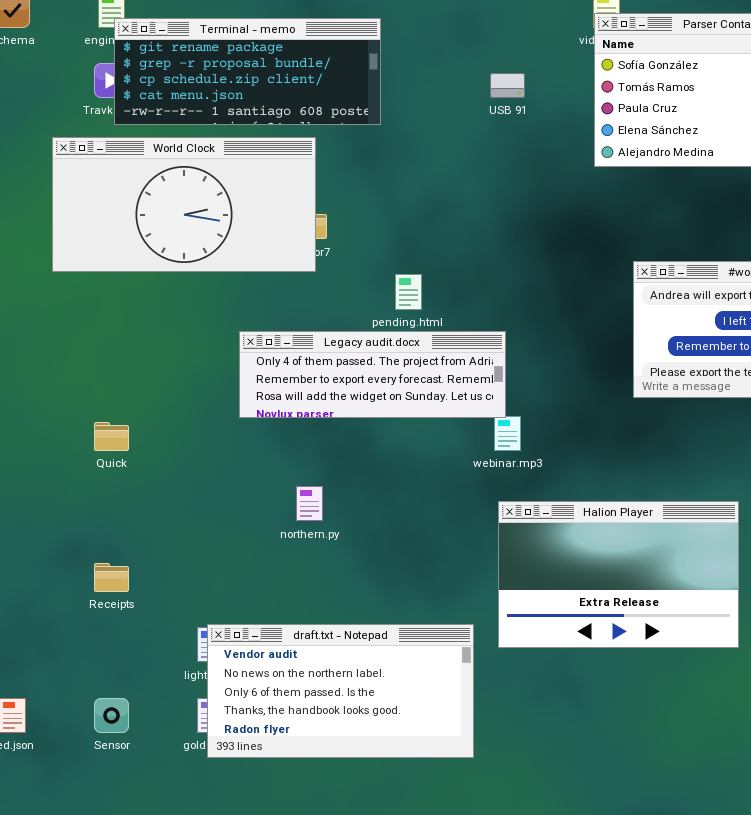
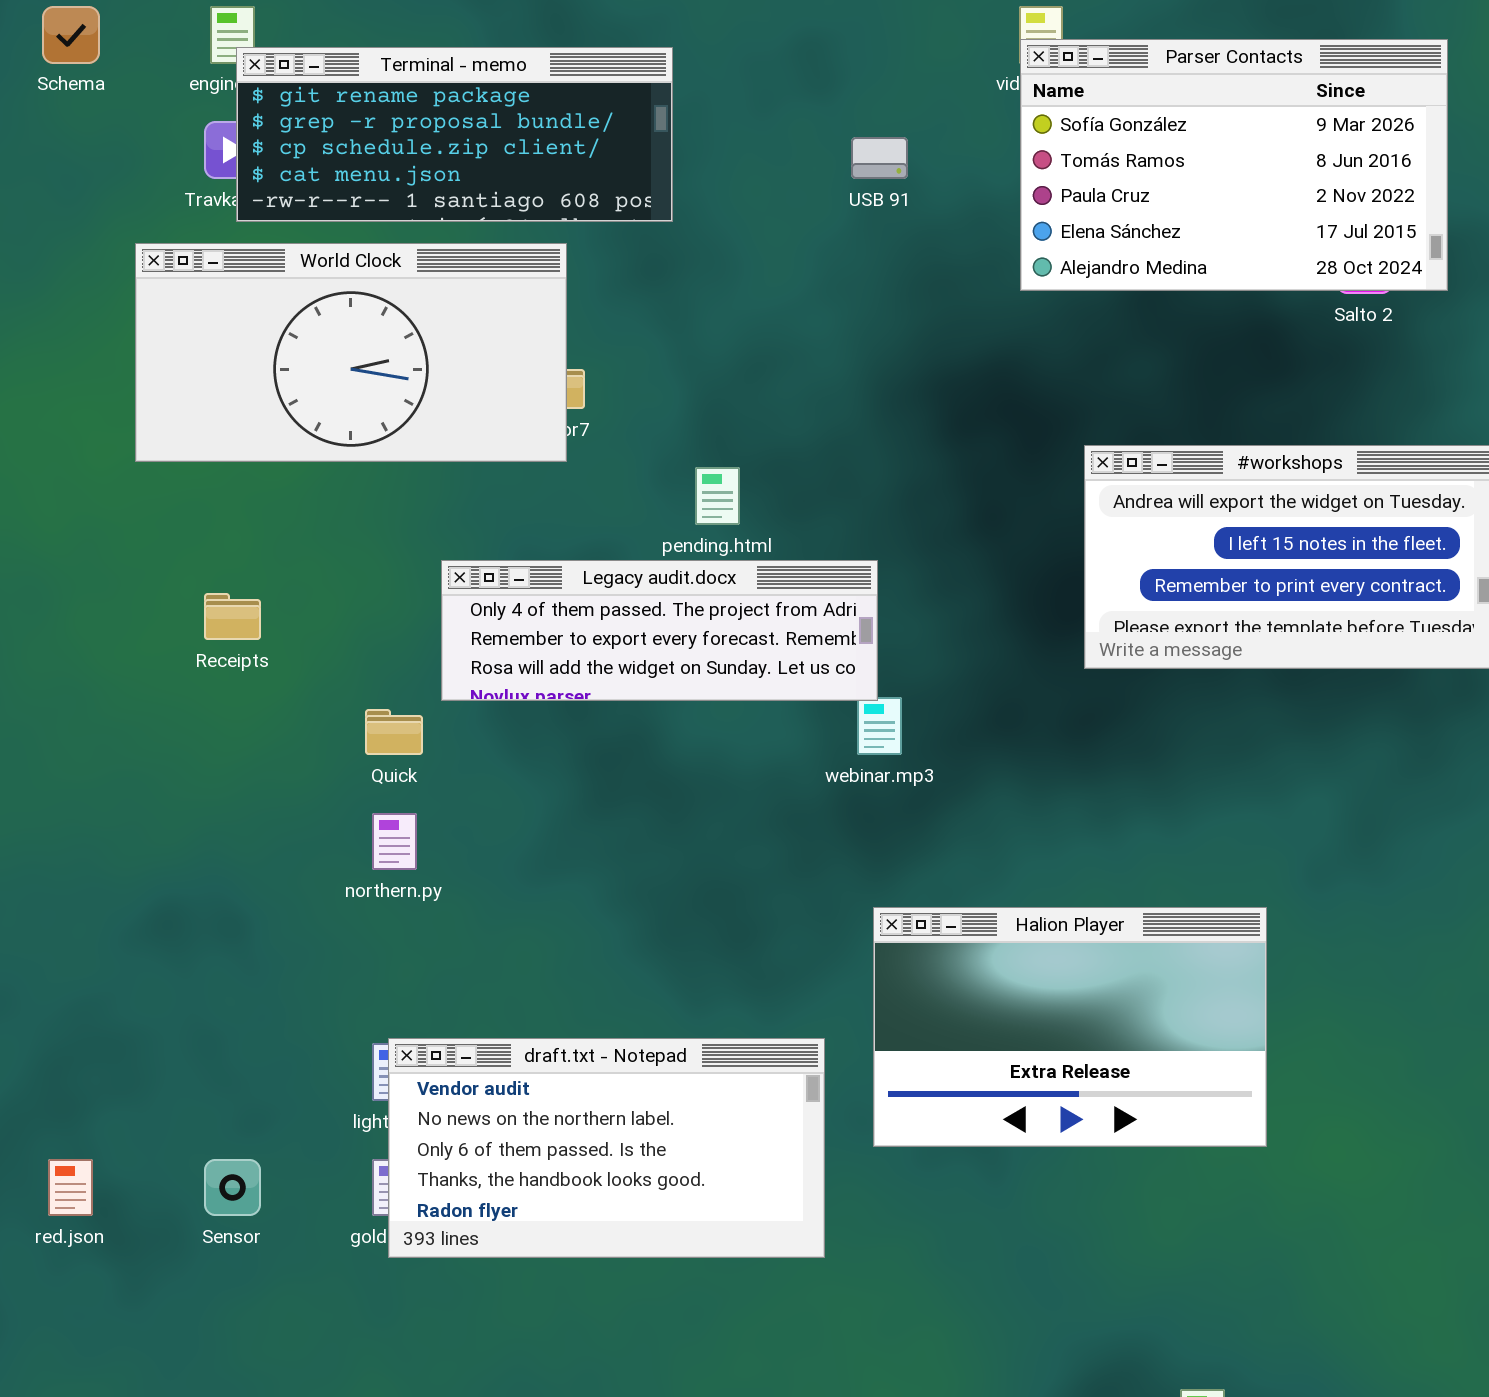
Quick: [94,422,129,451] -> [365,709,423,755], moved
northern.py: [296,486,323,521] -> [372,813,417,870], moved
Halion Player: [498,501,739,648] -> [873,907,1267,1147], moved
Receipts: [94,563,129,592] -> [204,593,261,640], moved

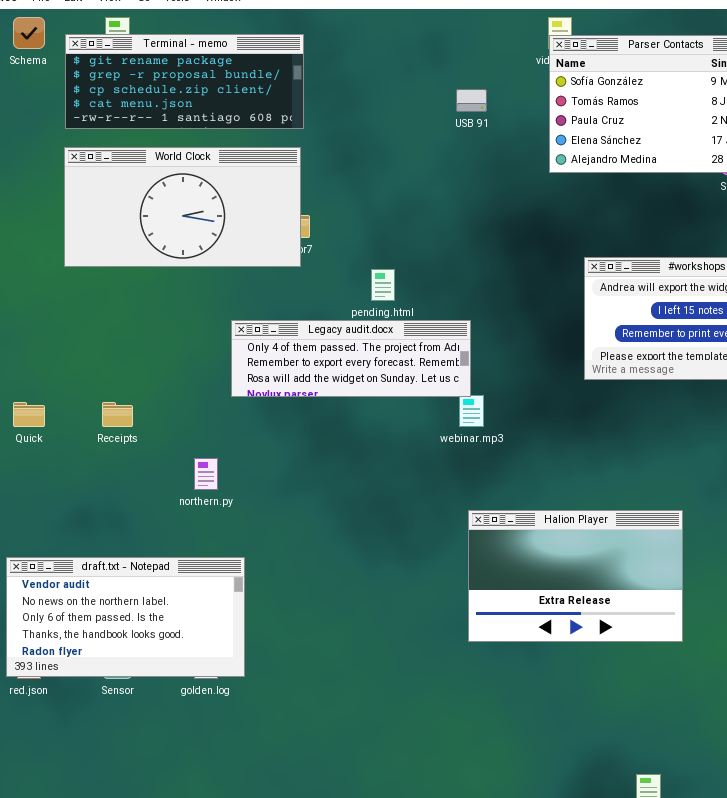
Terminal - memo: [236,47,673,222] -> [65,34,304,129], moved
Receipts: [204,593,261,640] -> [102,402,133,427], moved
Quick: [365,709,423,755] -> [13,402,45,427], moved
draft.txt - Notepad: [388,1038,825,1258] -> [6,557,245,677], moved

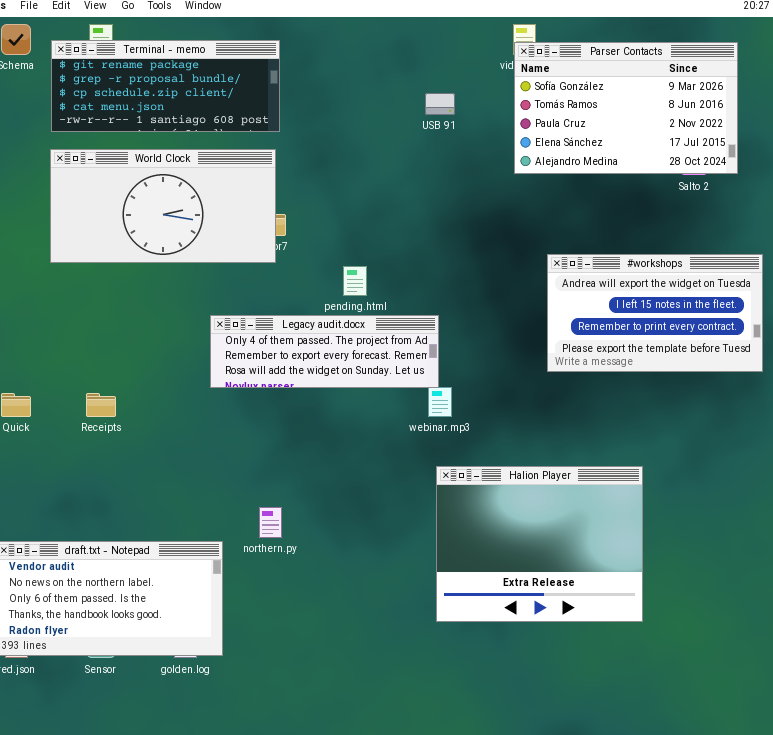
northern.py: [194,458,218,490] -> [259,507,282,538], moved
Halion Player: [468,510,683,642] -> [436,466,643,622], resized

